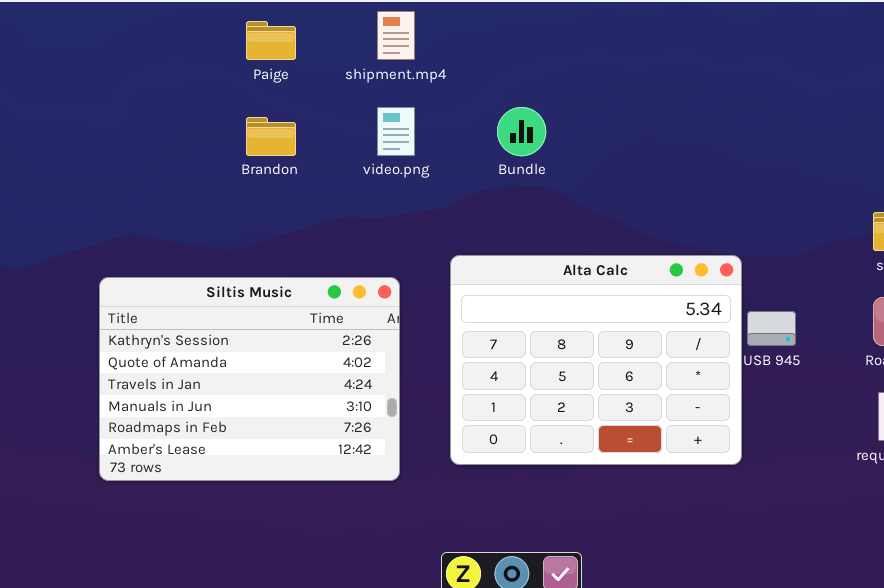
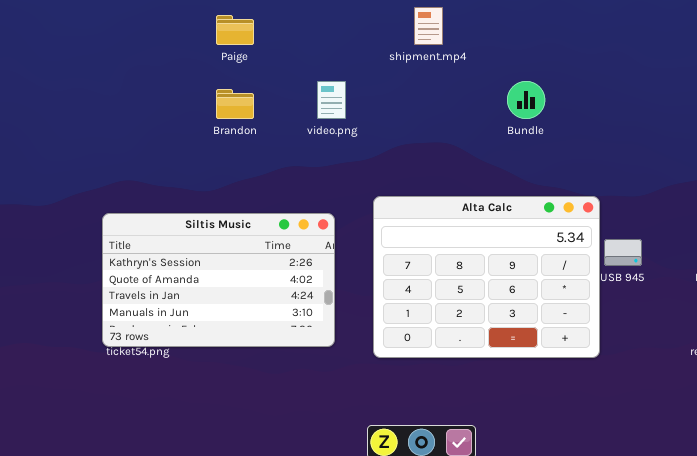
shipment.mp4: [377,11,415,60] -> [414,7,443,45], moved
Bundle: [497,107,546,156] -> [507,81,545,119], moved
Siltis Music: [99,277,400,481] -> [102,213,335,347], resized

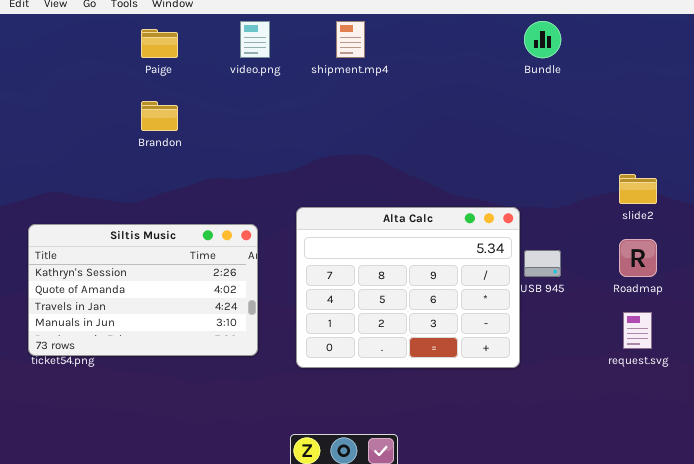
video.png: [317,81,346,119] -> [240,21,270,58], moved
Bundle: [507,81,545,119] -> [524,21,561,58], moved

